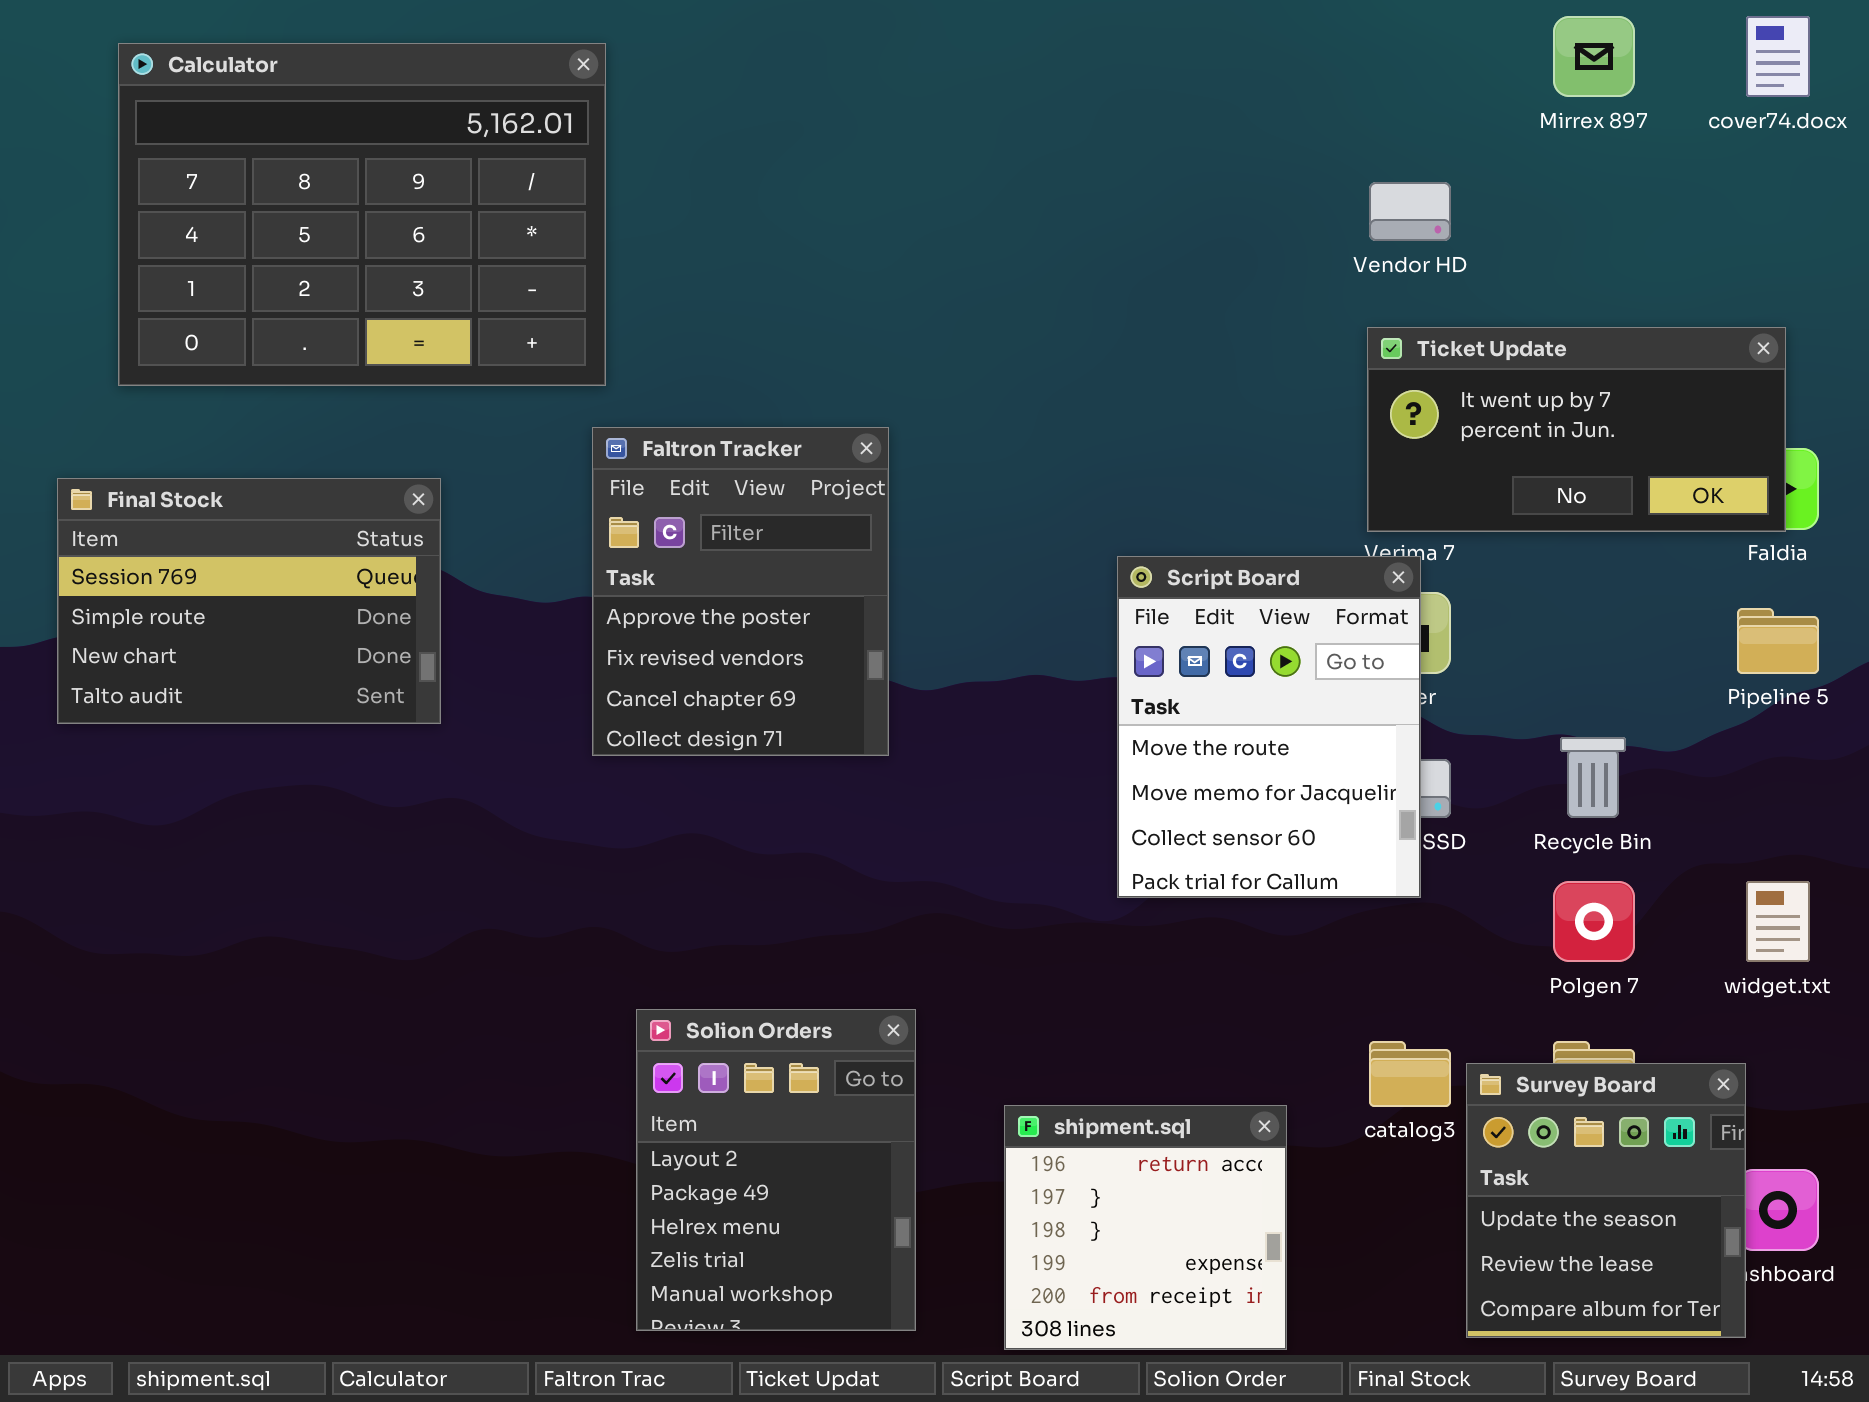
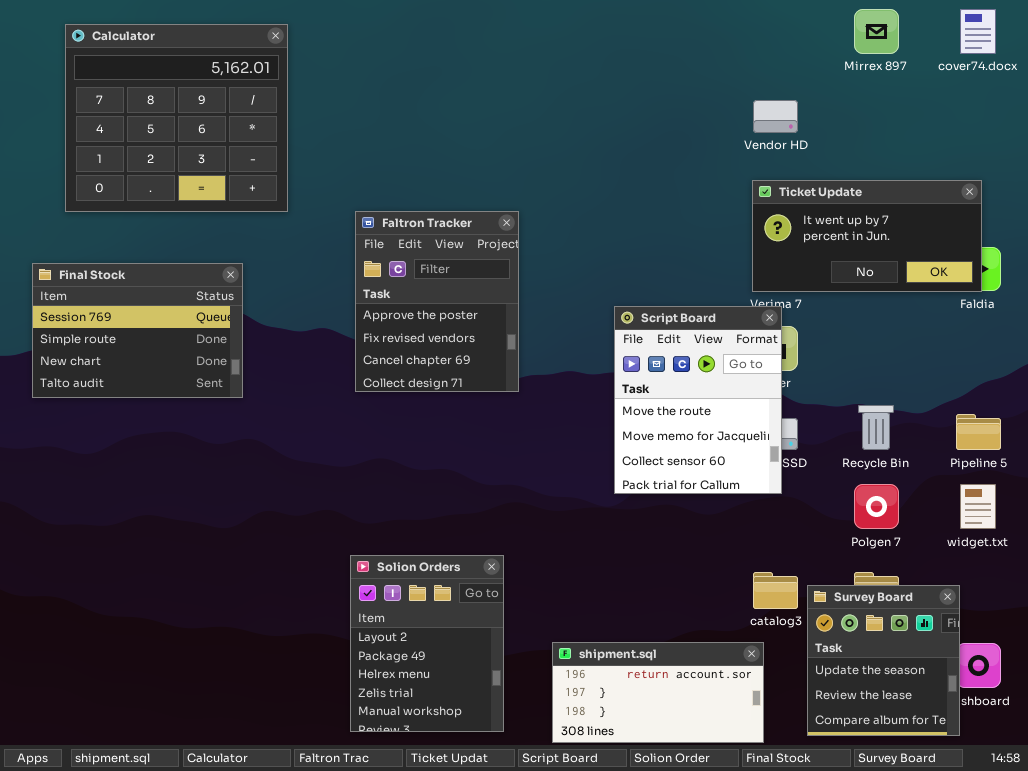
Calculator: [118,43,606,386] -> [65,24,288,212], resized
Faltron Tracker: [592,427,889,756] -> [355,211,519,392], moved
Pipeline 5: [1737,608,1819,674] -> [956,414,1001,450], moved
shipment.sql: [1004,1105,1287,1350] -> [552,642,764,743], resized

